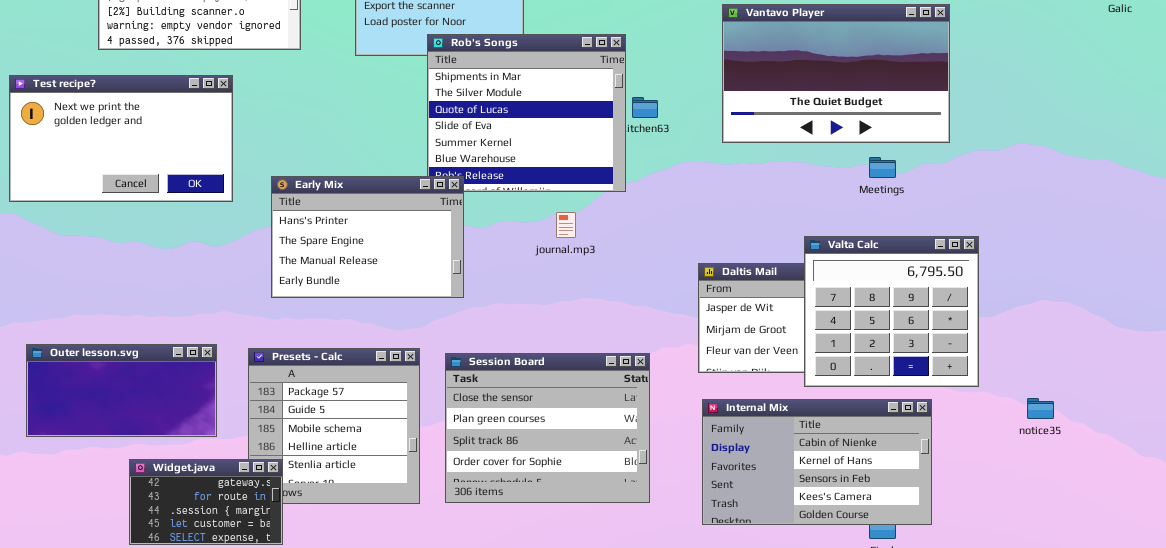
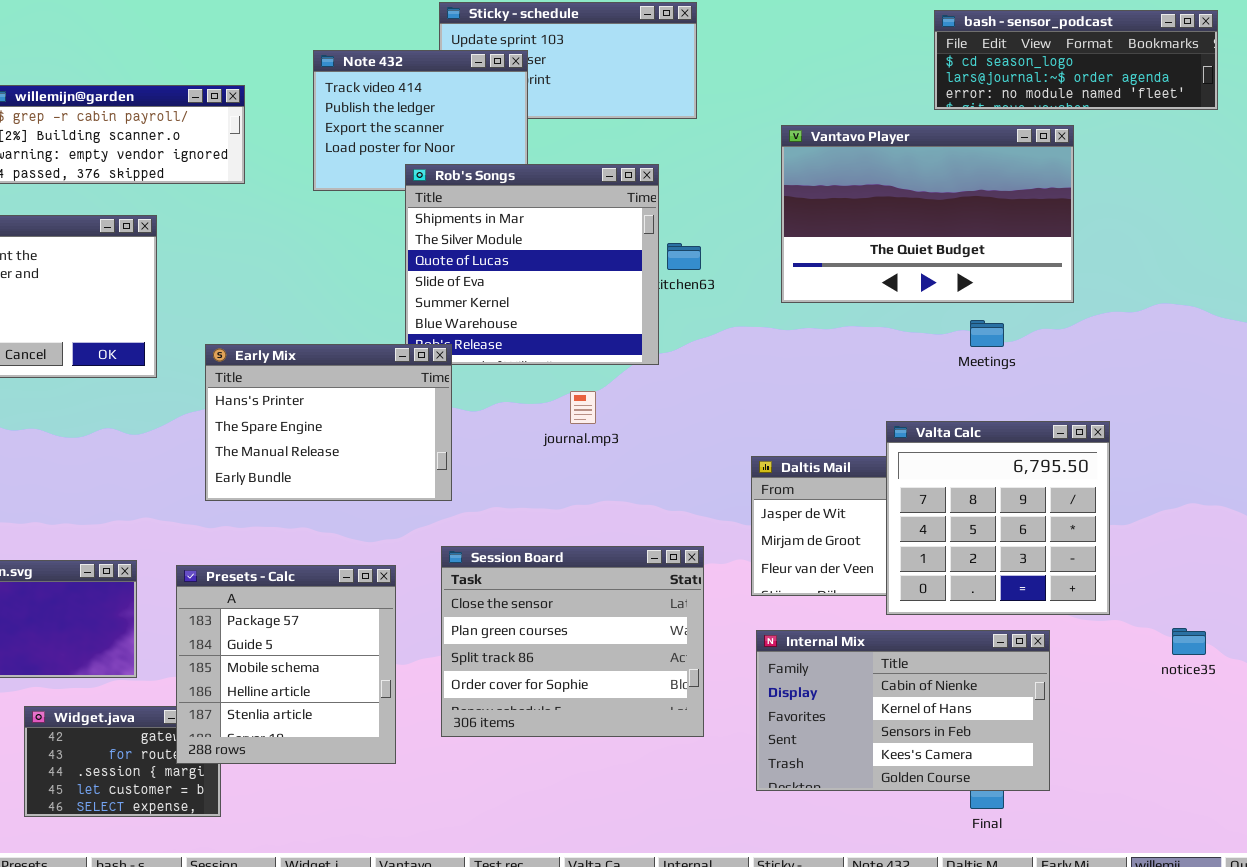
Presets - Calc: [248,348,420,504] -> [176,565,396,764], raised
Session Board: [445,353,650,503] -> [441,546,704,737], moved

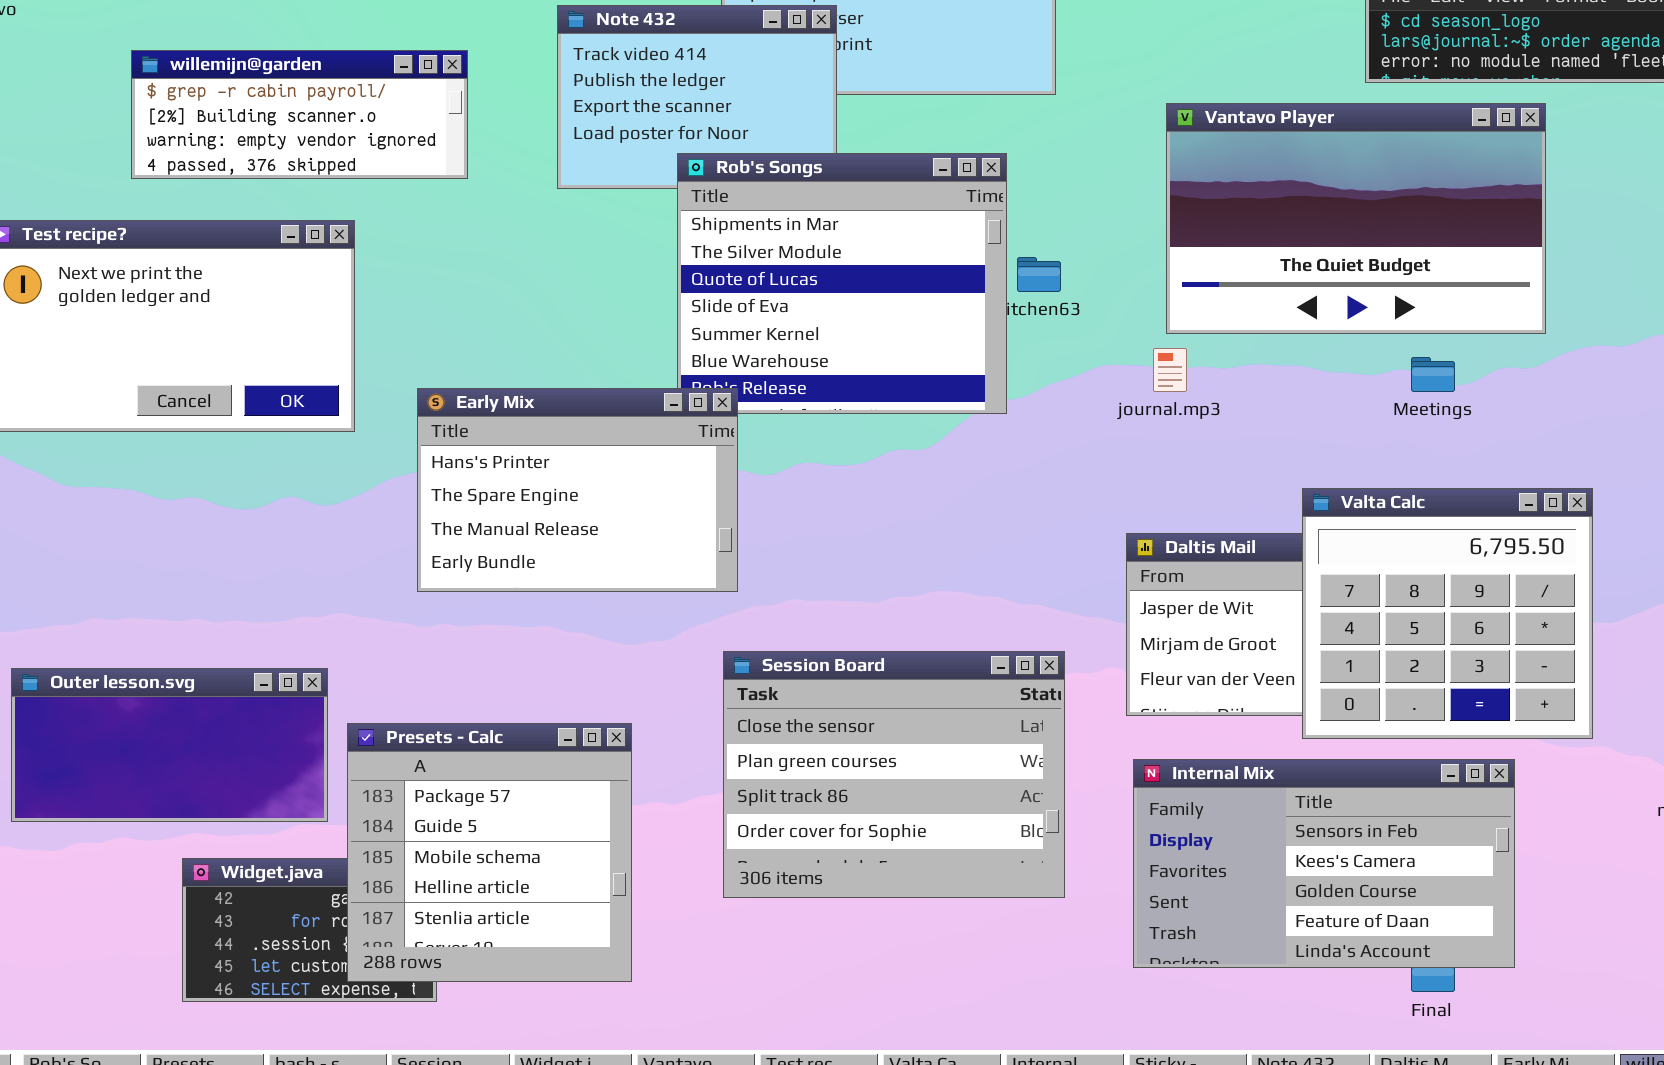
journal.mp3: [570,391,596,424] -> [1153,348,1187,392], moved
Presets - Calc: [176,565,396,764] -> [347,723,632,982], moved
Internal Mix: [756,630,1050,791] -> [1133,759,1515,968], scrolled down 2 rows

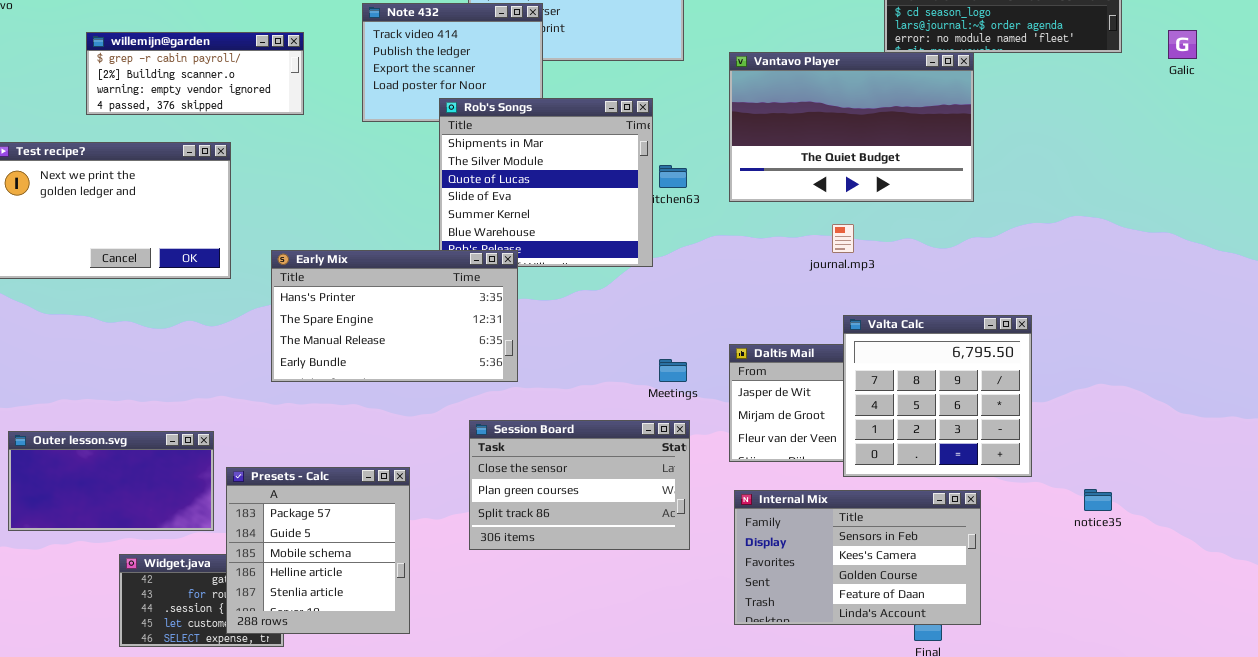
Vantavo Player: [1166,103,1546,334] -> [729,52,974,202], moved
journal.mp3: [1153,348,1187,392] -> [832,224,854,253], moved
Meetings: [1411,357,1455,392] -> [659,359,687,382], moved
Early Mix: [417,388,738,592] -> [271,250,518,382], resized
Session Board: [723,651,1065,898] -> [469,420,690,550], resized

